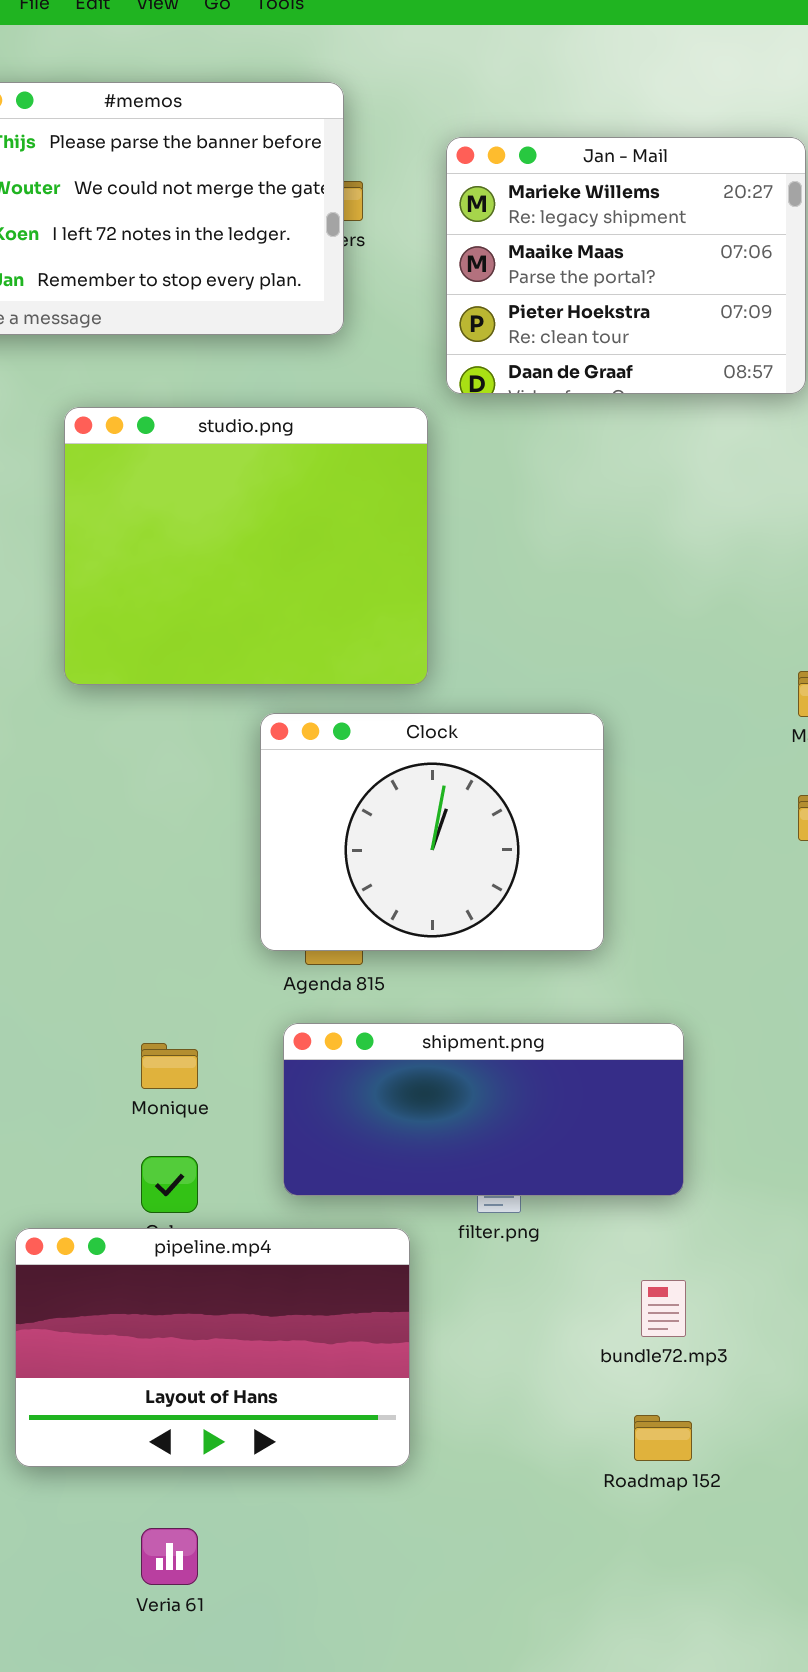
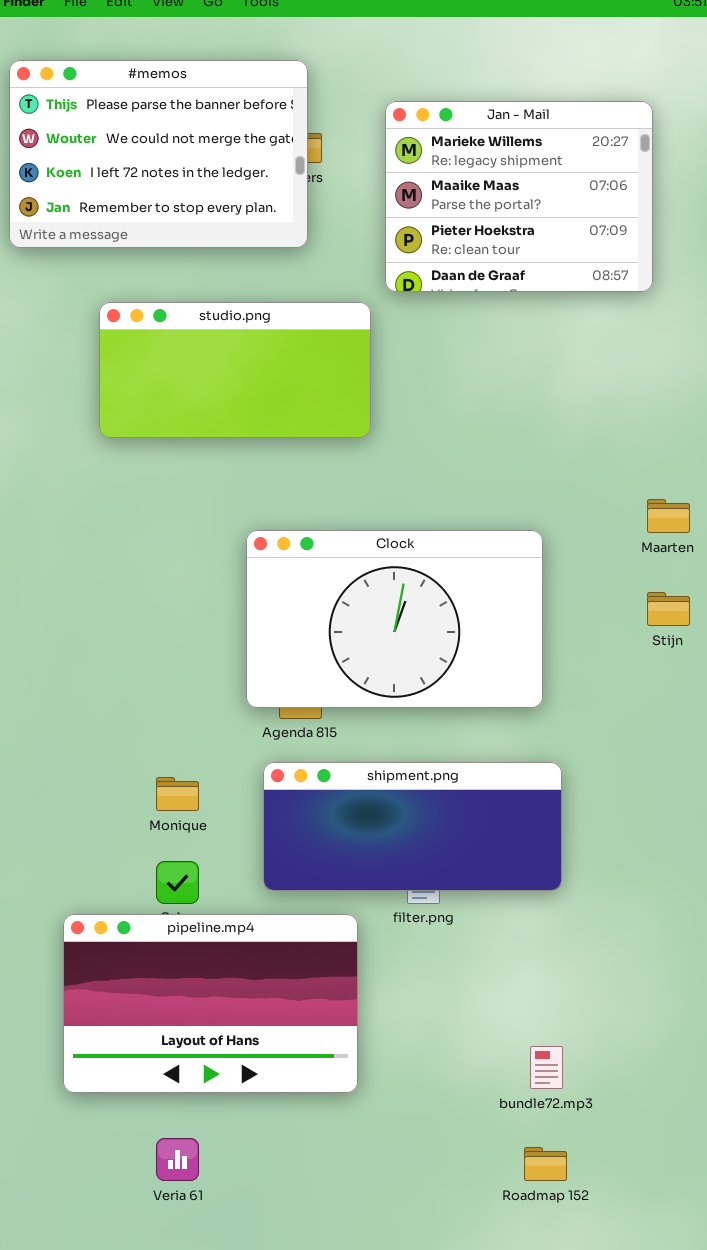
studio.png: [64,407,428,685] -> [99,302,371,438], resized
Clock: [260,713,604,951] -> [246,530,543,708], resized
bundle72.mp3: [641,1280,686,1337] -> [530,1046,563,1089], moved
Roadmap 152: [634,1415,692,1461] -> [524,1147,567,1181], moved

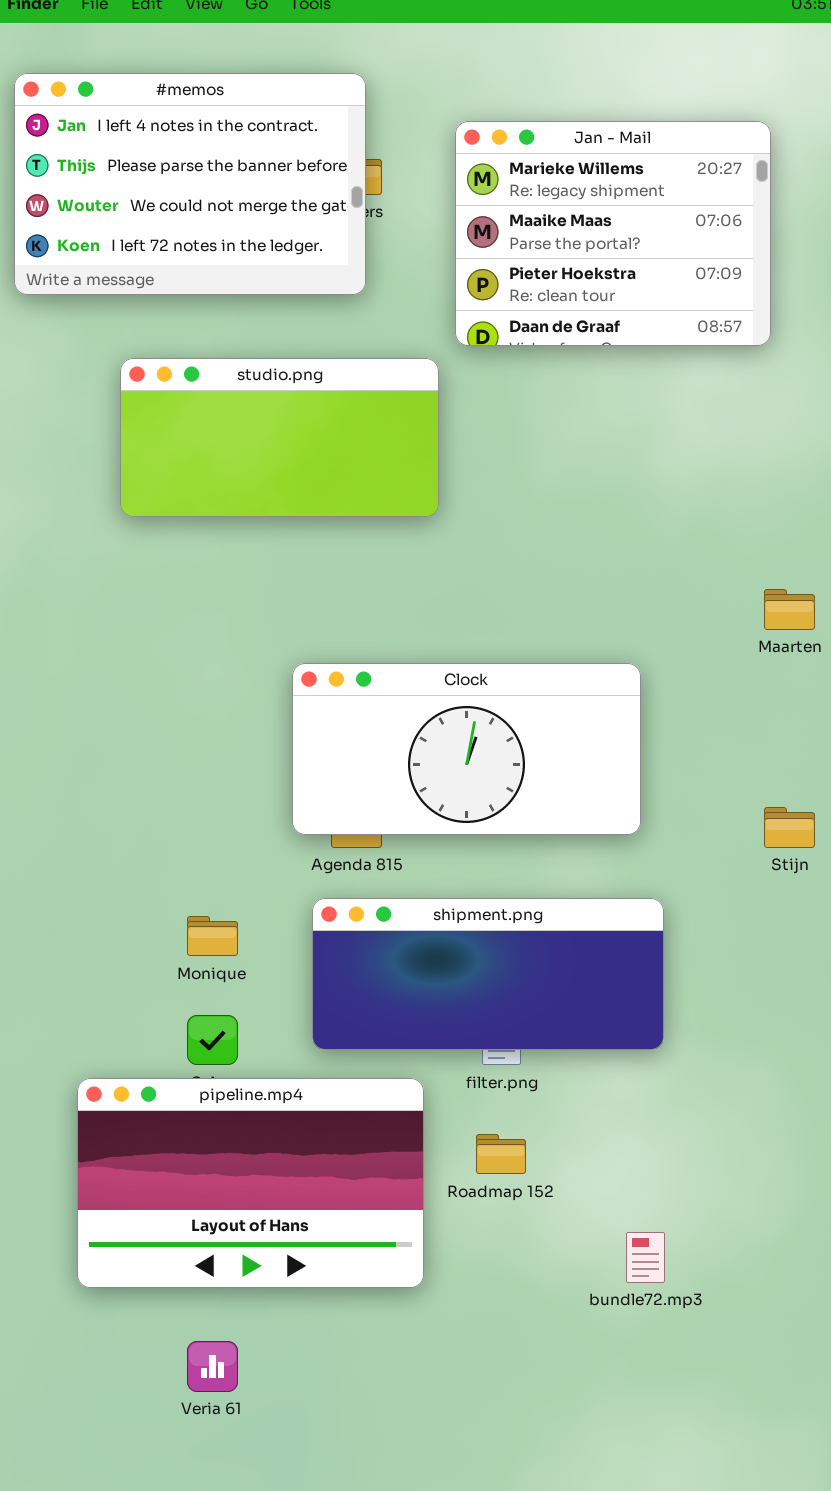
#memos: [9,60,308,248] -> [14,73,366,295], scrolled up 1 row
Clock: [246,530,543,708] -> [292,663,641,835], resized
Stijn: [647,592,690,626] -> [764,807,815,848], moved
Roadmap 152: [524,1147,567,1181] -> [476,1134,526,1174], moved

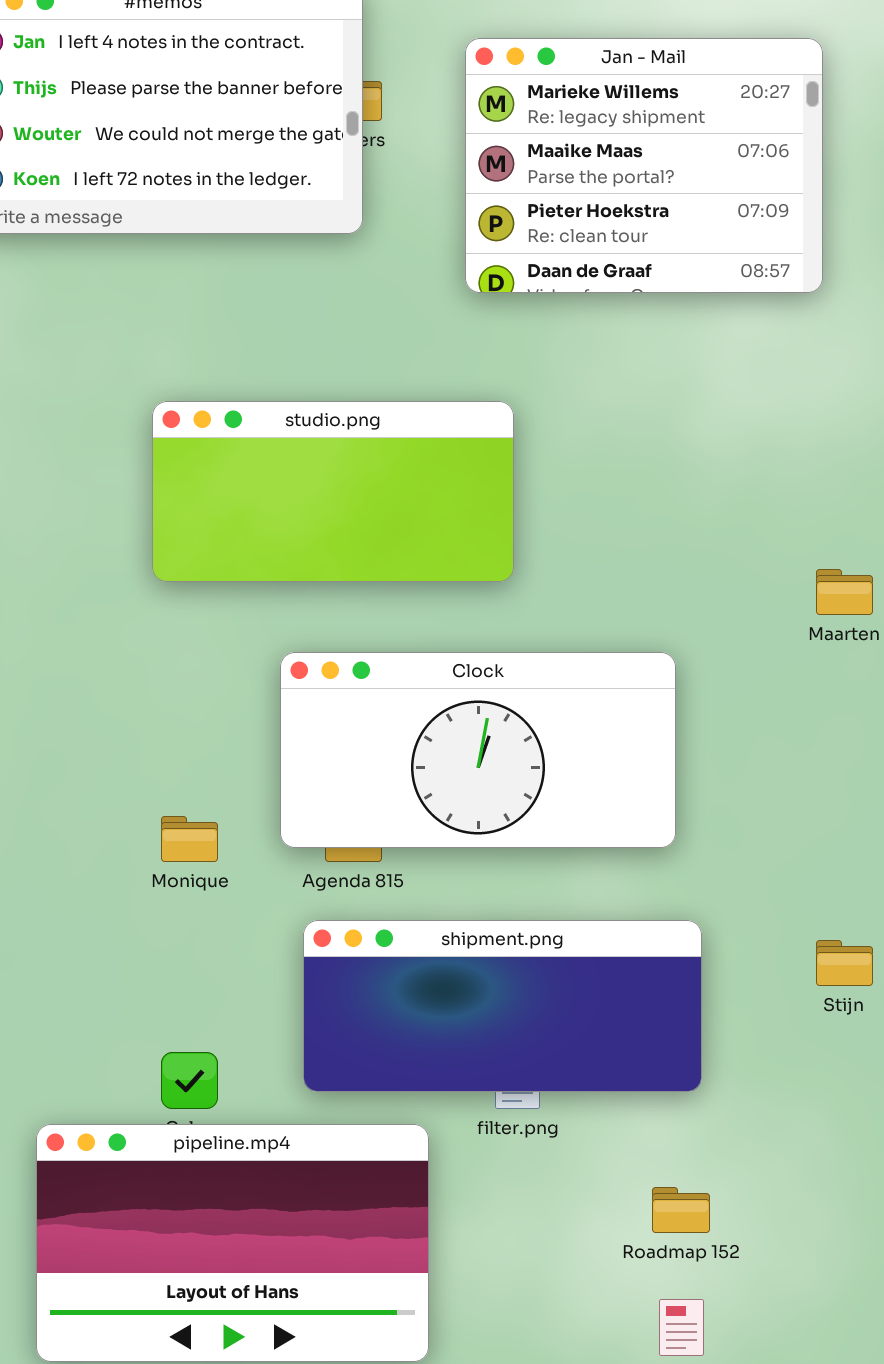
studio.png: [120,358,439,517] -> [152,401,514,582], moved
Stijn: [764,807,815,848] -> [816,940,873,986], moved
Monique: [187,916,238,956] -> [161,816,218,862], moved
Roadmap 152: [476,1134,526,1174] -> [652,1187,710,1233], moved

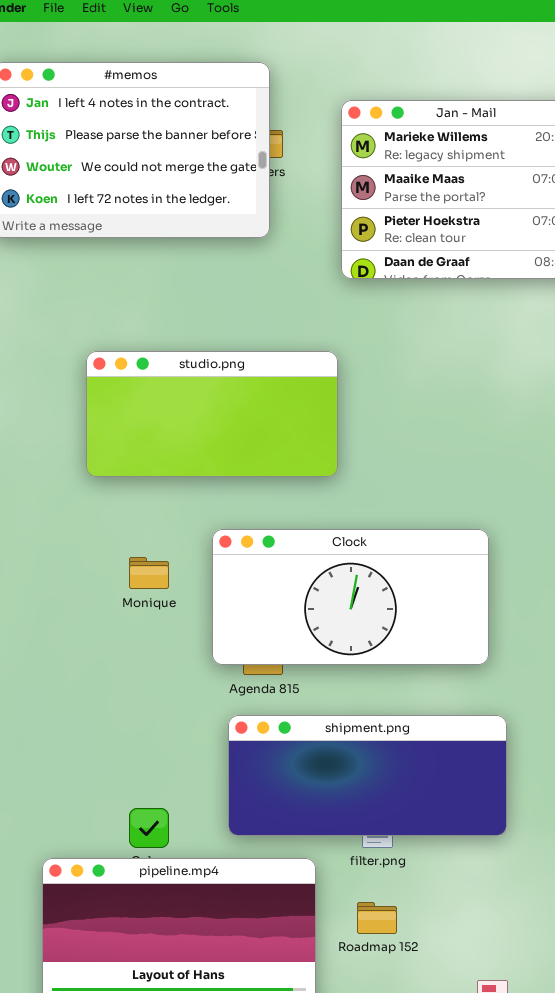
studio.png: [152,401,514,582] -> [86,351,338,477], moved
Monique: [161,816,218,862] -> [129,557,169,589], moved
Roadmap 152: [652,1187,710,1233] -> [357,902,397,934], moved

